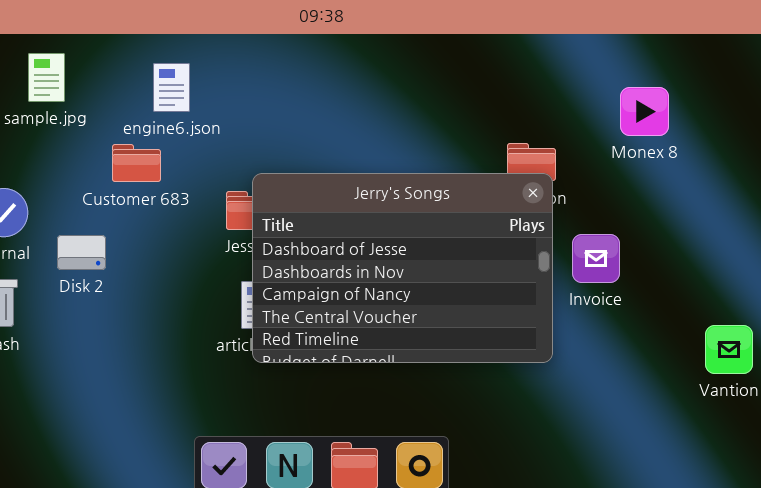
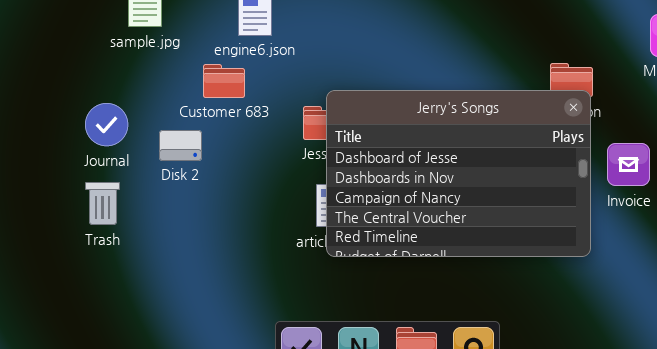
Disk 2: [57,235,106,270] -> [159,130,202,161], moved

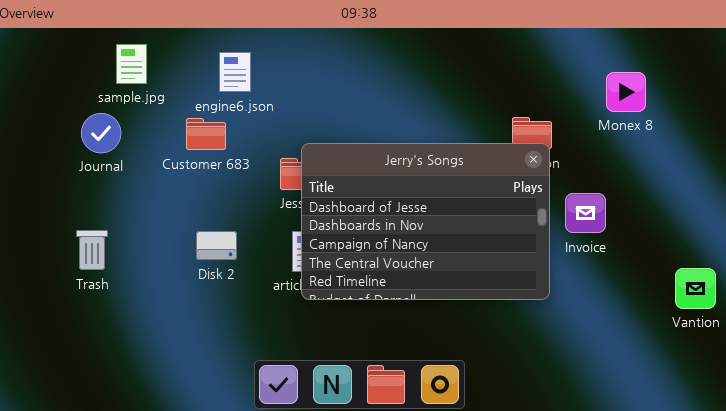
Journal: [85,103,128,146] -> [81,113,121,153], moved
Disk 2: [159,130,202,161] -> [196,231,237,260], moved

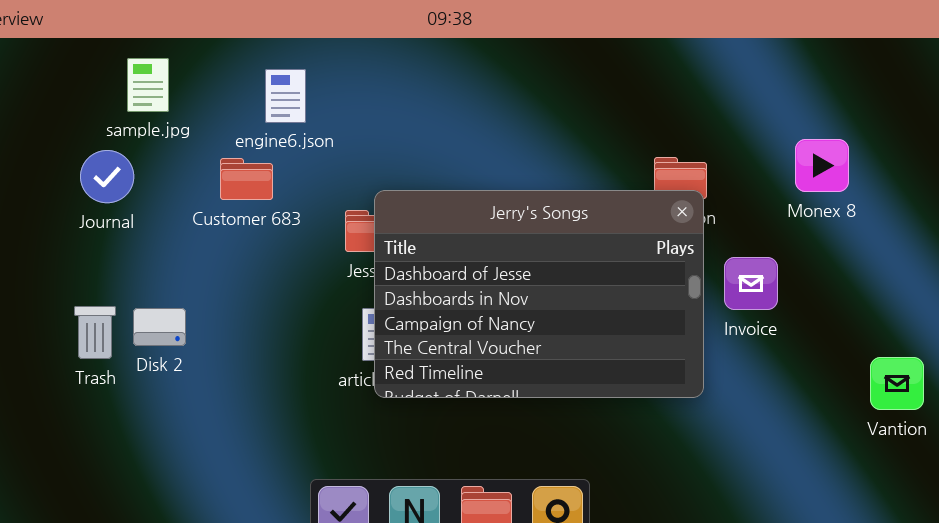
Monex 8: [606,72,646,112] -> [795,139,849,192], moved
Disk 2: [196,231,237,260] -> [133,308,186,346], moved

